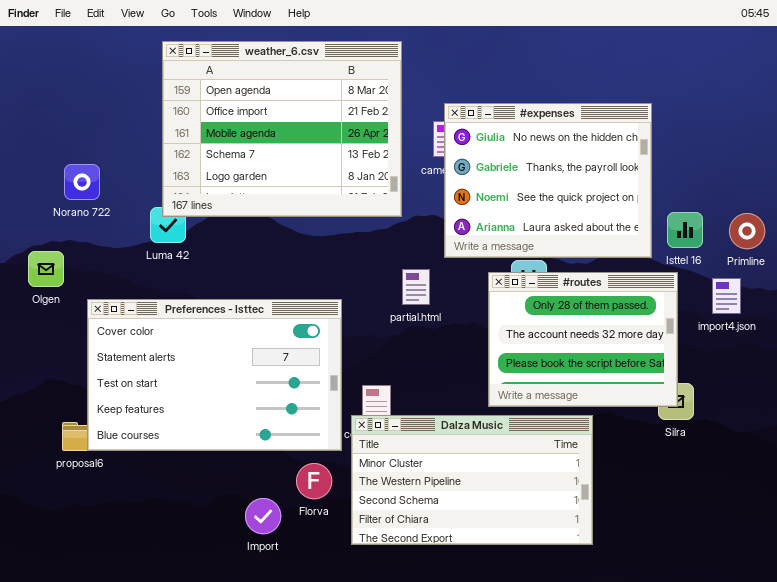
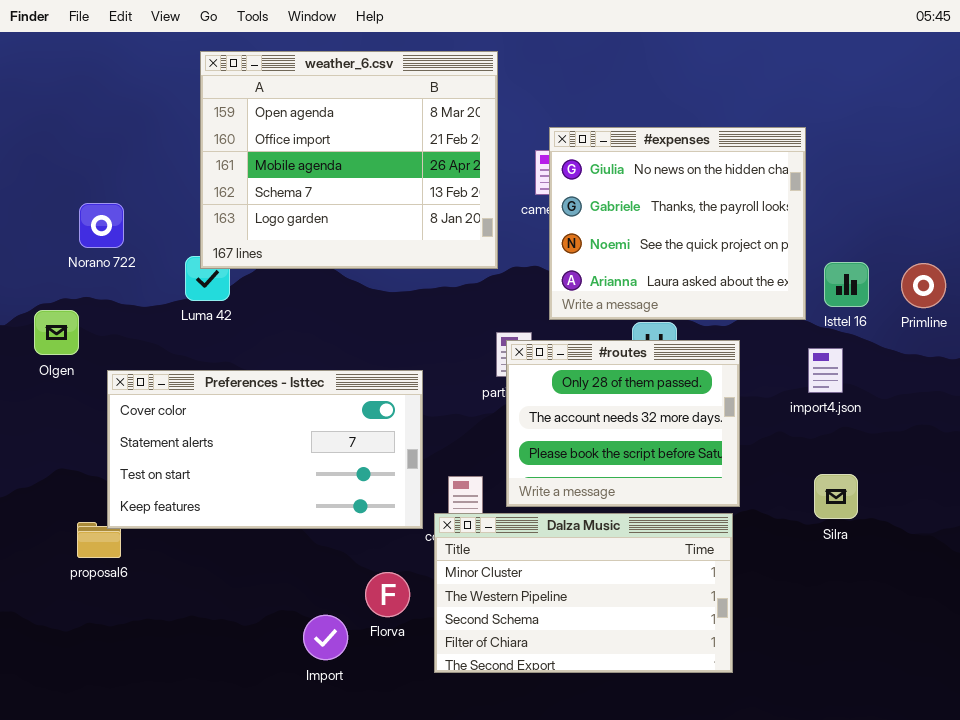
#routes: [488,272,678,407] -> [506,340,740,507], moved
import4.json: [712,278,741,314] -> [808,348,843,393], moved
Preferences - Isttec: [87,299,342,451] -> [107,370,423,529], resized

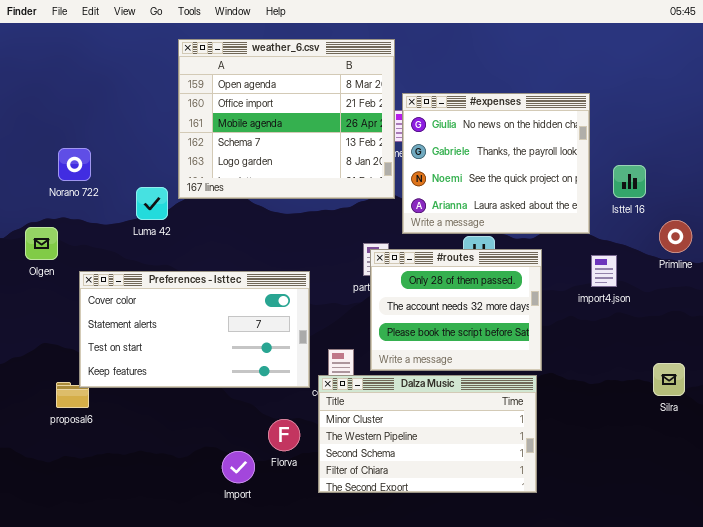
weather_6.csv: [200,51,498,269] -> [178,39,395,199], moved
Isttel 16: [824,262,869,307] -> [613,165,646,198], moved
Primline: [901,263,946,308] -> [659,220,692,253], moved
Silra: [814,474,858,519] -> [653,363,685,396], moved

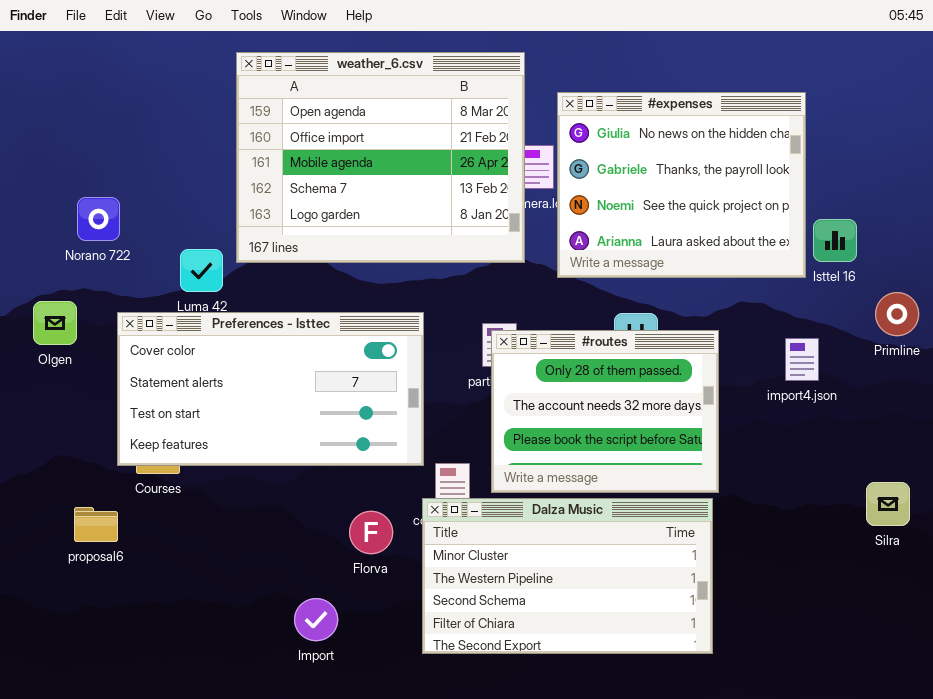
#expenses: [402,93,590,234] -> [557,92,806,278], moved
Preferences - Isttec: [79,271,310,388] -> [117,312,424,466], moved
Florva: [268,419,300,451] -> [349,511,393,554], moved

